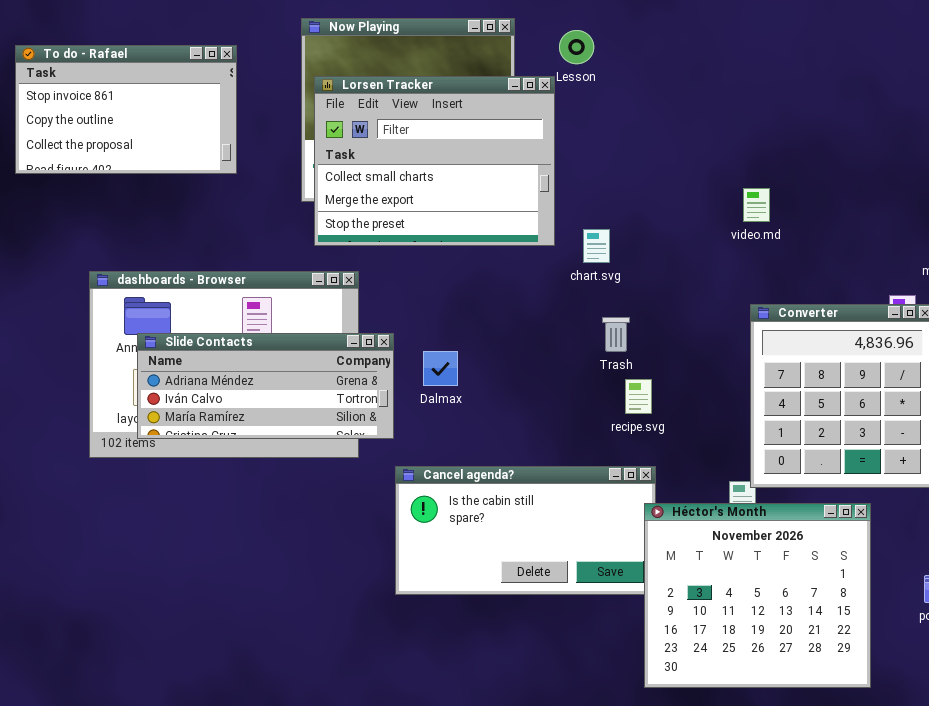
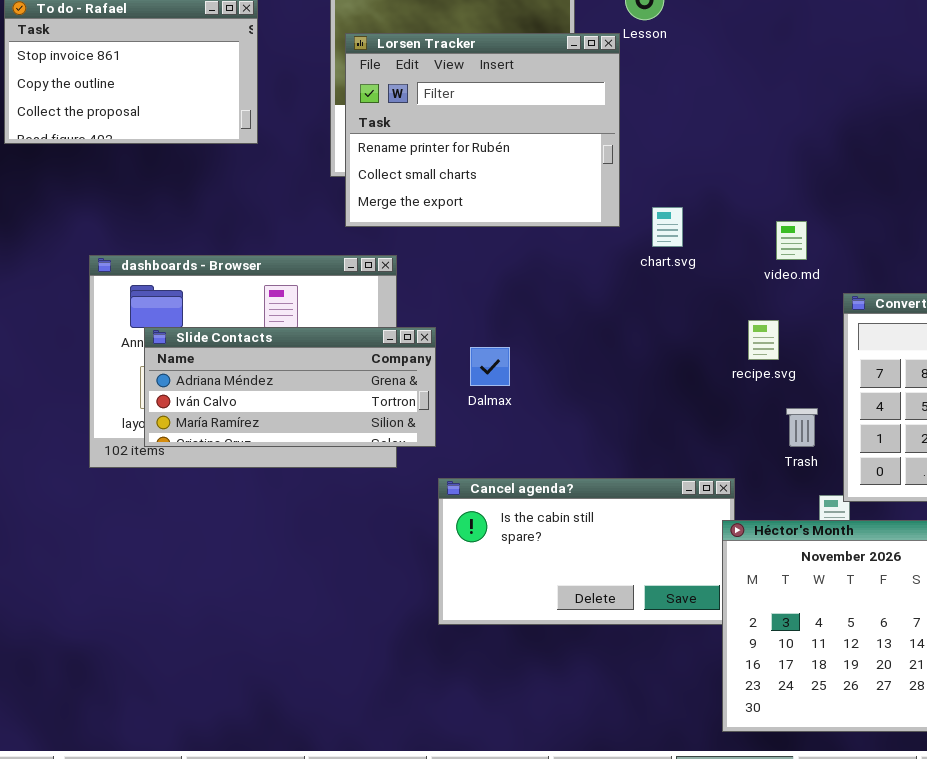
Lorsen Tracker: [314,76,555,246] -> [345,33,620,227], scrolled up 1 row
video.md: [743,188,770,222] -> [776,221,807,260], moved
Trash: [602,317,630,352] -> [786,408,818,447], moved
recipe.svg: [625,379,652,414] -> [748,320,779,360], moved

